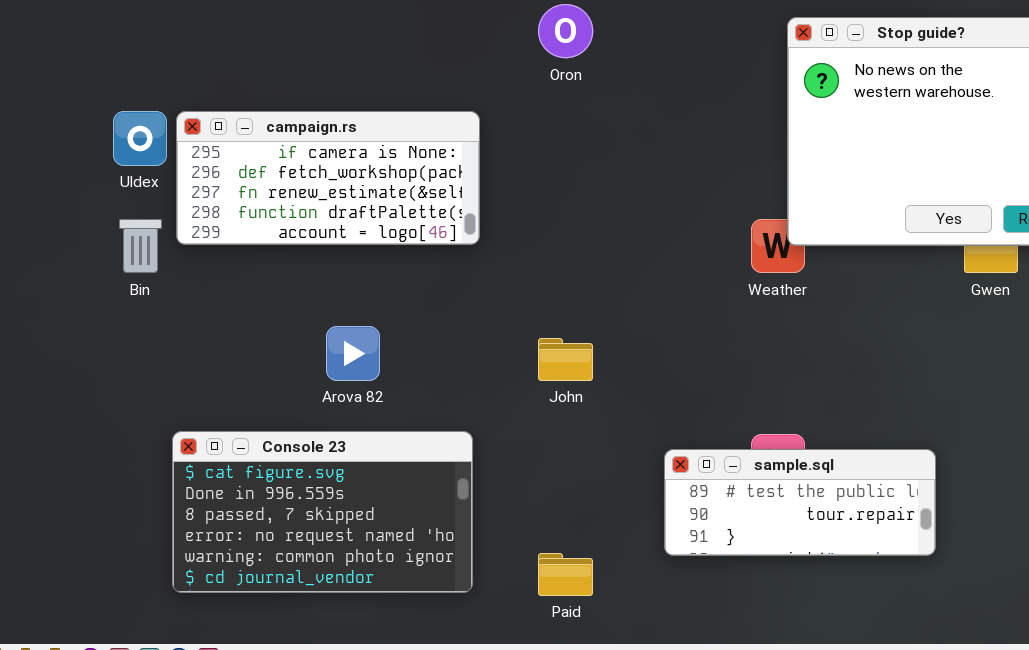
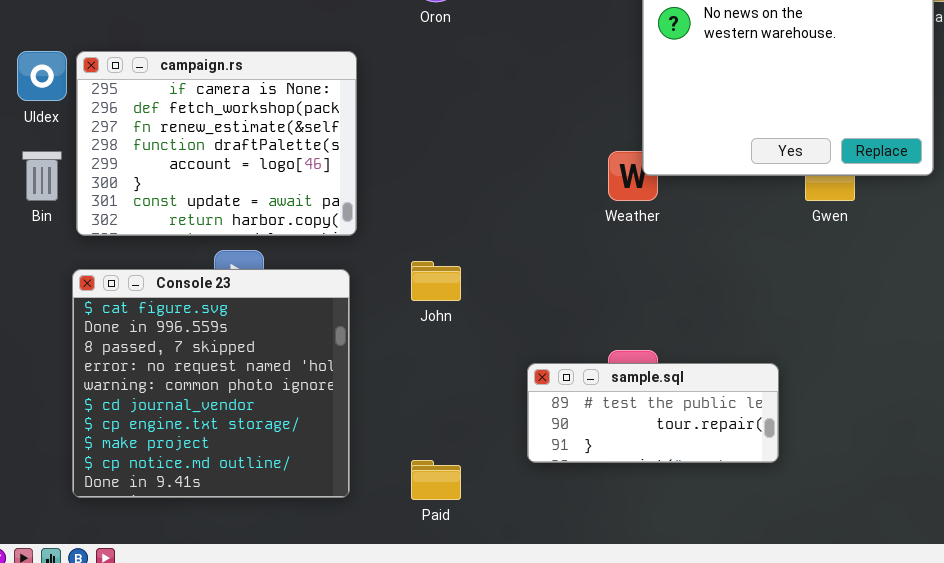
campaign.rs: [176,111,480,245] -> [76,51,357,236], resized
Console 23: [172,431,473,593] -> [72,269,350,498], resized

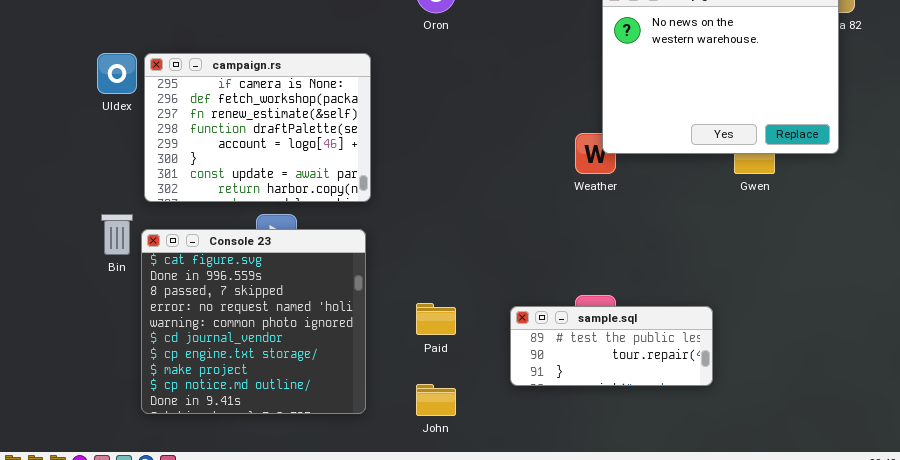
Bin: [22,151,62,201] -> [101,214,133,255], moved
John: [411,261,461,301] -> [416,384,456,416], moved
Paid: [411,460,461,500] -> [416,303,456,335], moved

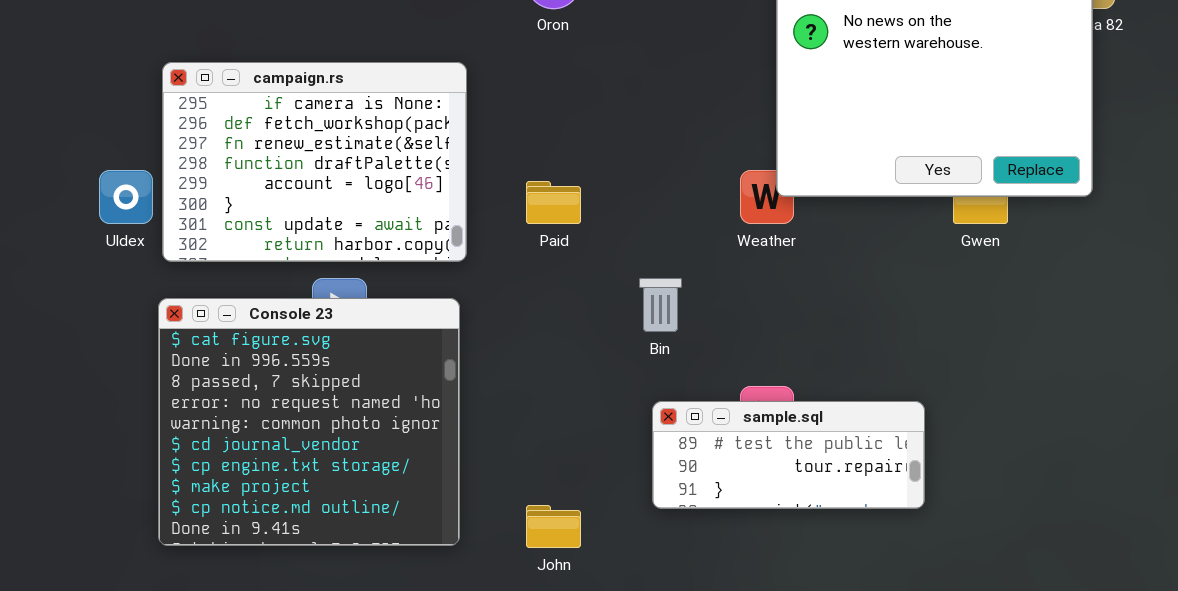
Uldex: [97,53,137,94] -> [99,170,153,224], moved
Bin: [101,214,133,255] -> [639,278,682,332], moved
Paid: [416,303,456,335] -> [526,181,581,224], moved

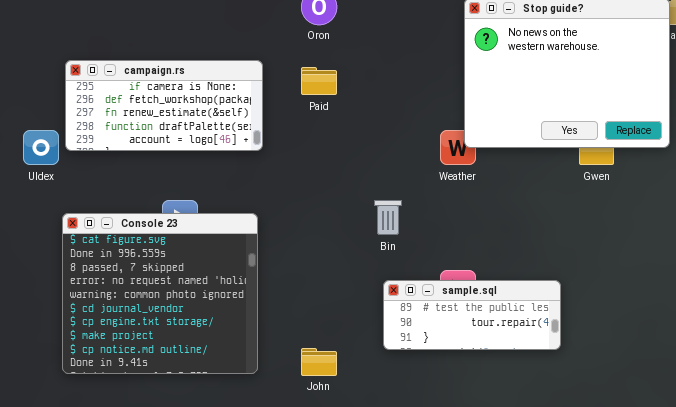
campaign.rs: [162,62,467,262] -> [65,60,263,151], resized
Paid: [526,181,581,224] -> [301,67,337,95], moved

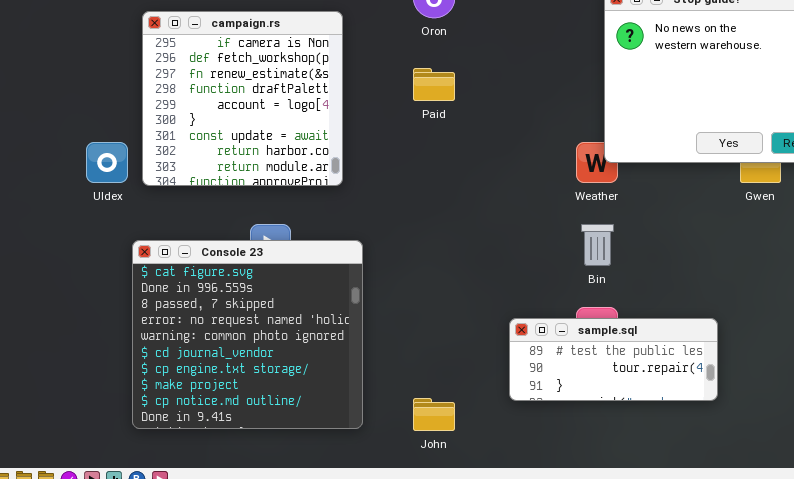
campaign.rs: [65,60,263,151] -> [142,11,343,186], moved, resized
Bin: [374,200,402,235] -> [581,224,614,266], moved

